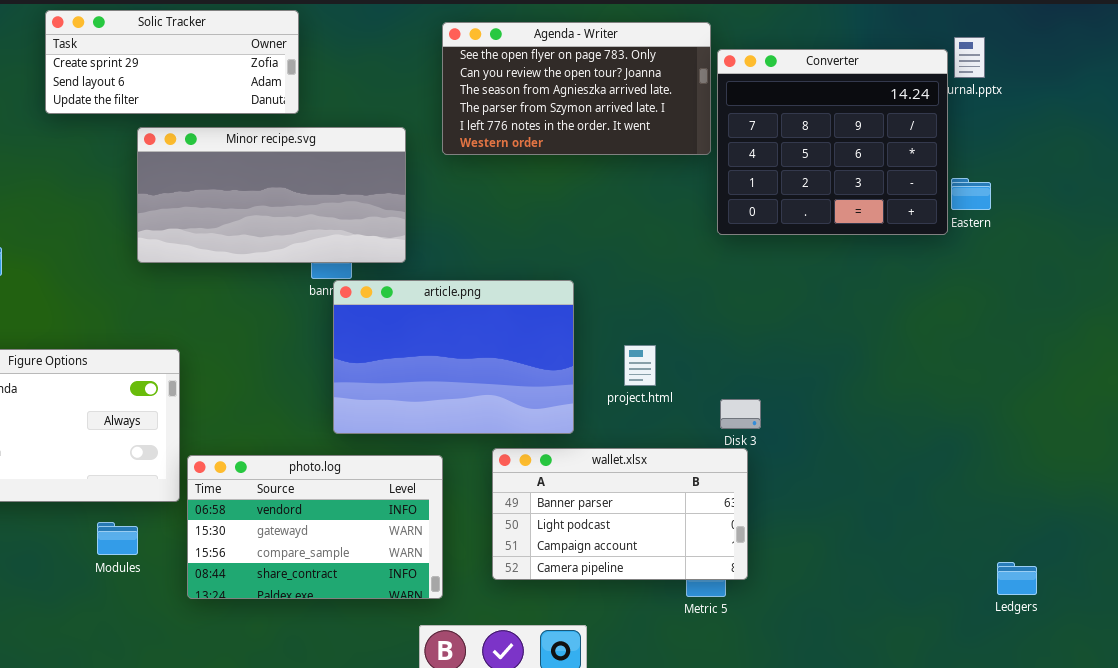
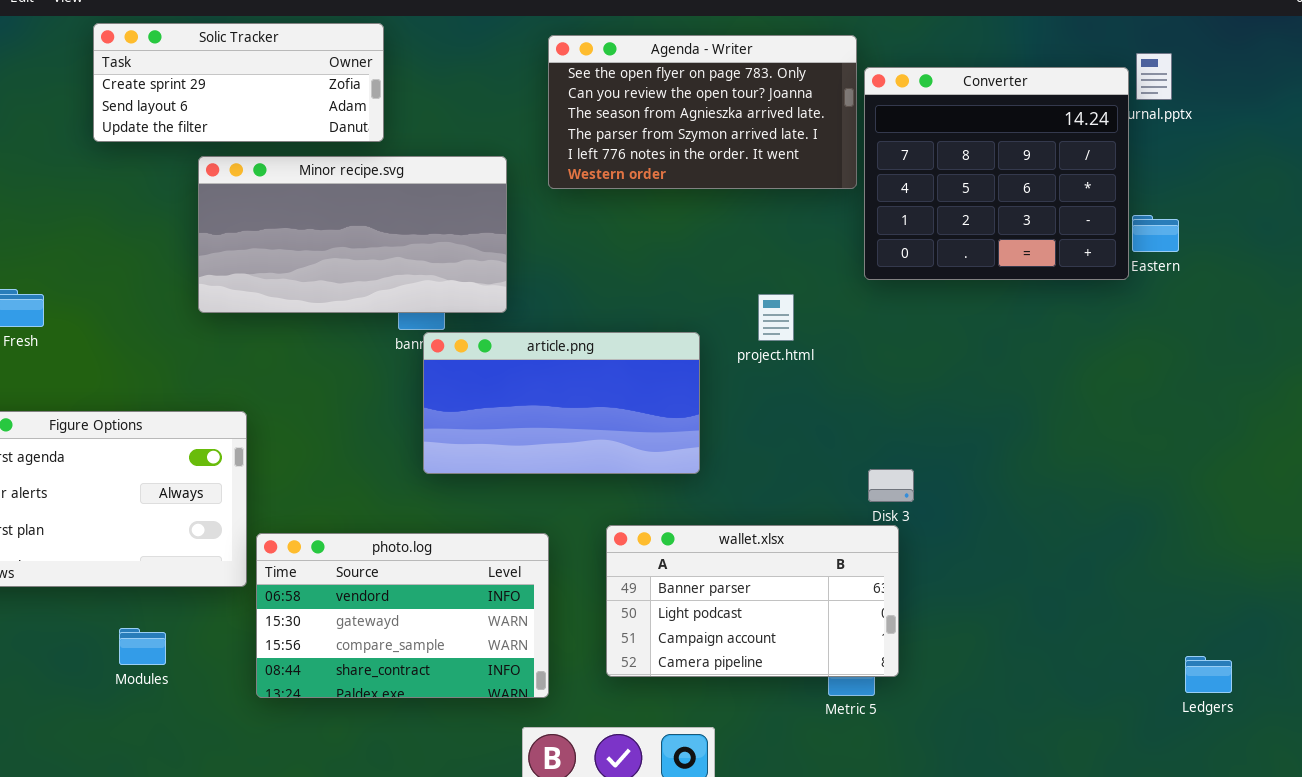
article.png: [333,280,574,434] -> [423,332,700,474], resized
project.html: [624,345,656,386] -> [758,294,794,341], moved
Modules: [97,522,138,555] -> [119,628,166,665], moved

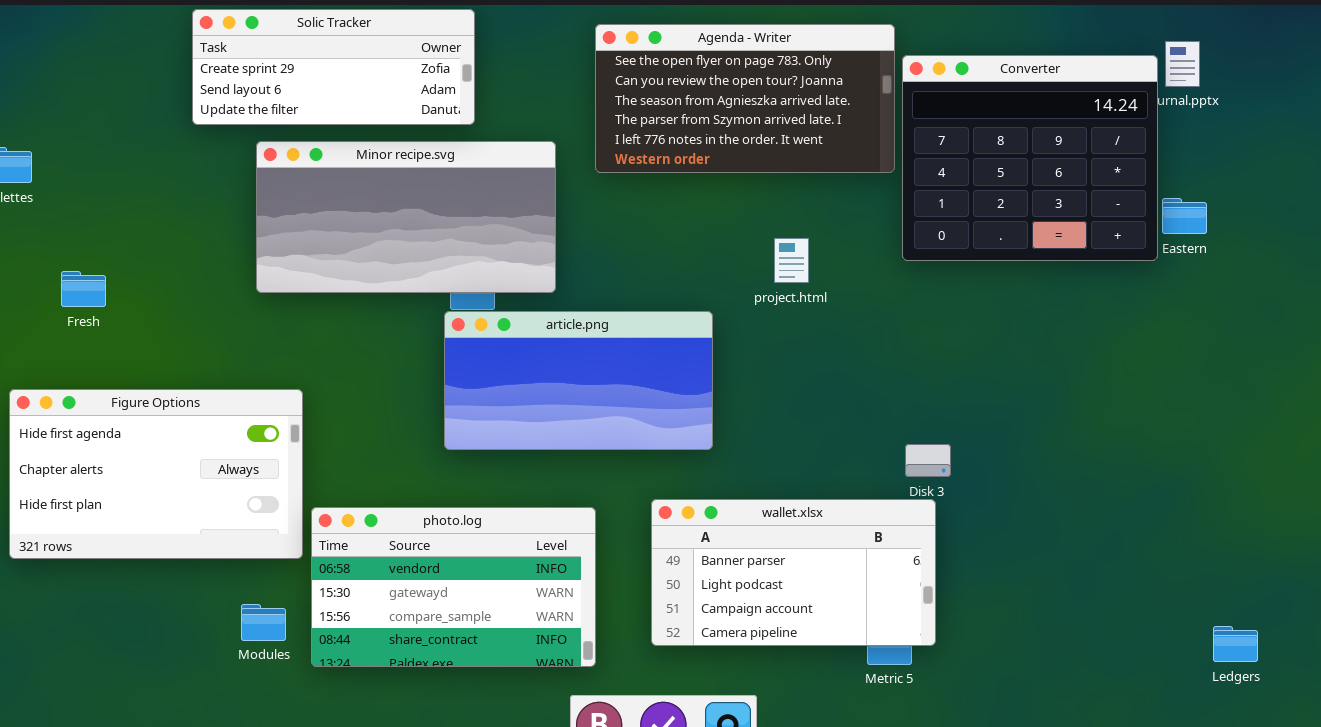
Solic Tracker: [93,23,384,142] -> [192,9,475,125], moved
project.html: [758,294,794,341] -> [774,238,809,283], moved
article.png: [423,332,700,474] -> [444,311,713,450], moved
Modules: [119,628,166,665] -> [241,604,286,641], moved

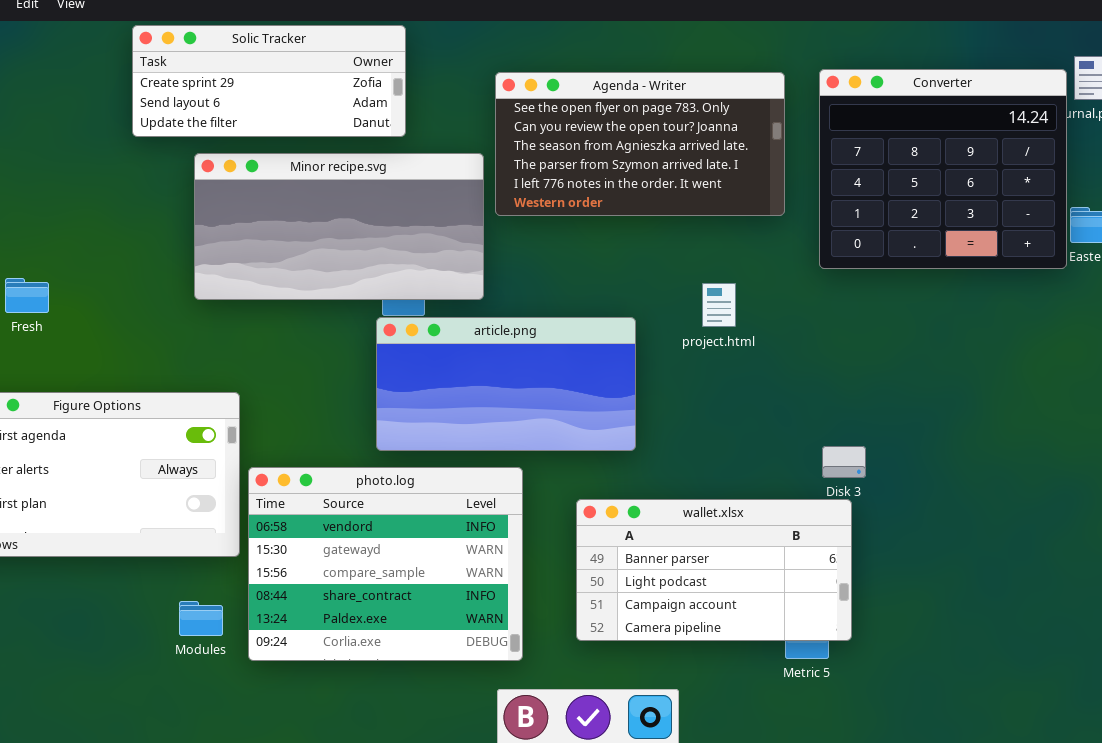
Agenda - Writer: [595,24,895,173] -> [495,72,785,216], moved
project.html: [774,238,809,283] -> [702,283,736,327], moved
photo.log: [311,507,596,667] -> [248,467,523,661], resized

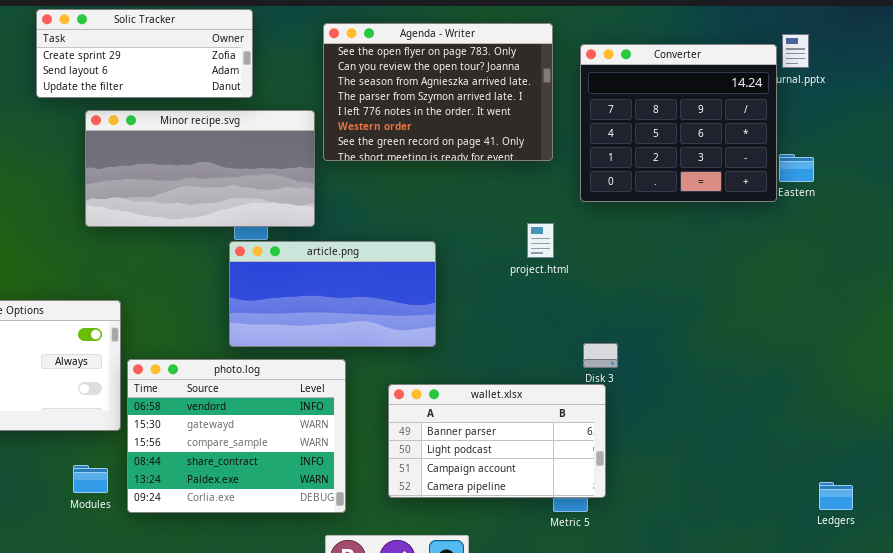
Agenda - Writer: [495,72,785,216] -> [323,23,553,161], resized
project.html: [702,283,736,327] -> [527,223,554,258], moved

